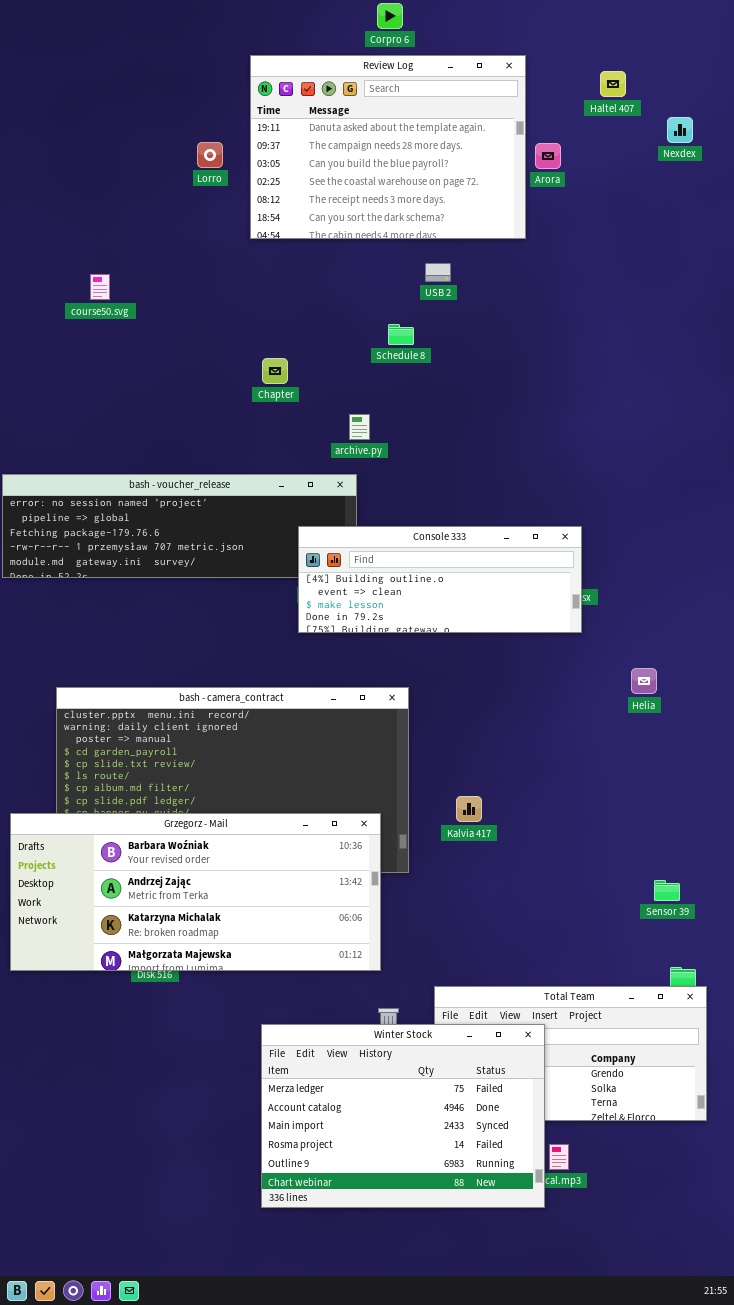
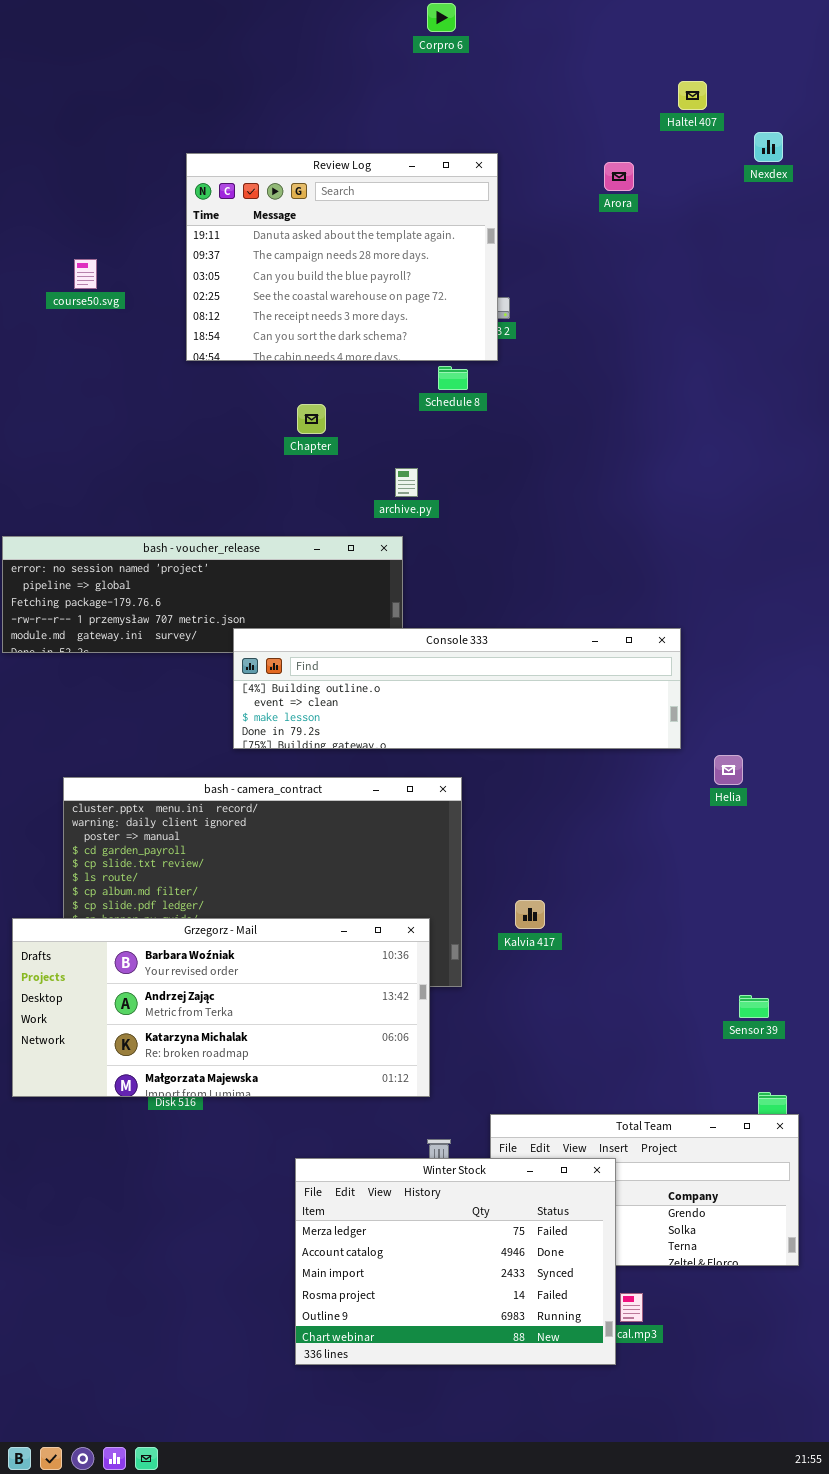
Review Log: [250,55,526,239] -> [186,153,498,361], moved
course50.svg: [90,274,110,300] -> [74,259,97,289], moved
Console 333: [298,526,582,633] -> [233,628,681,749], moved, resized

